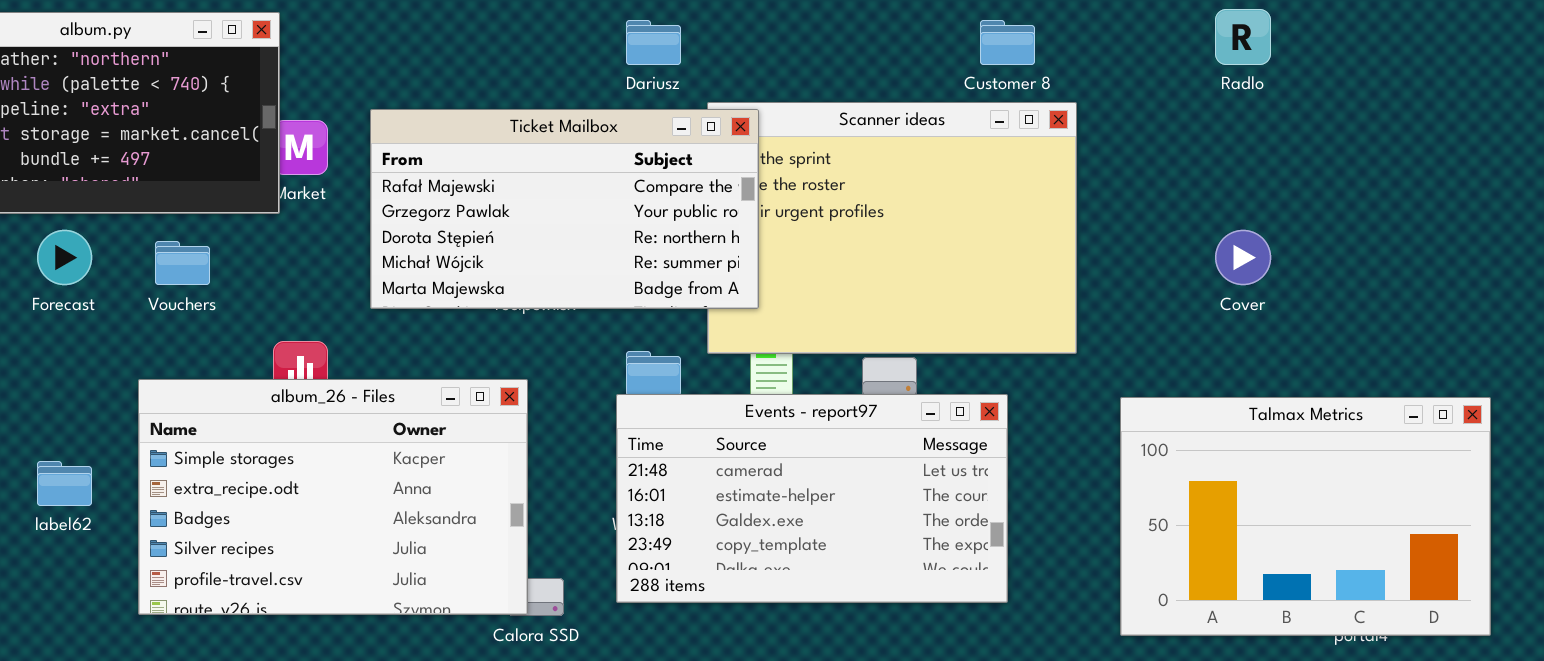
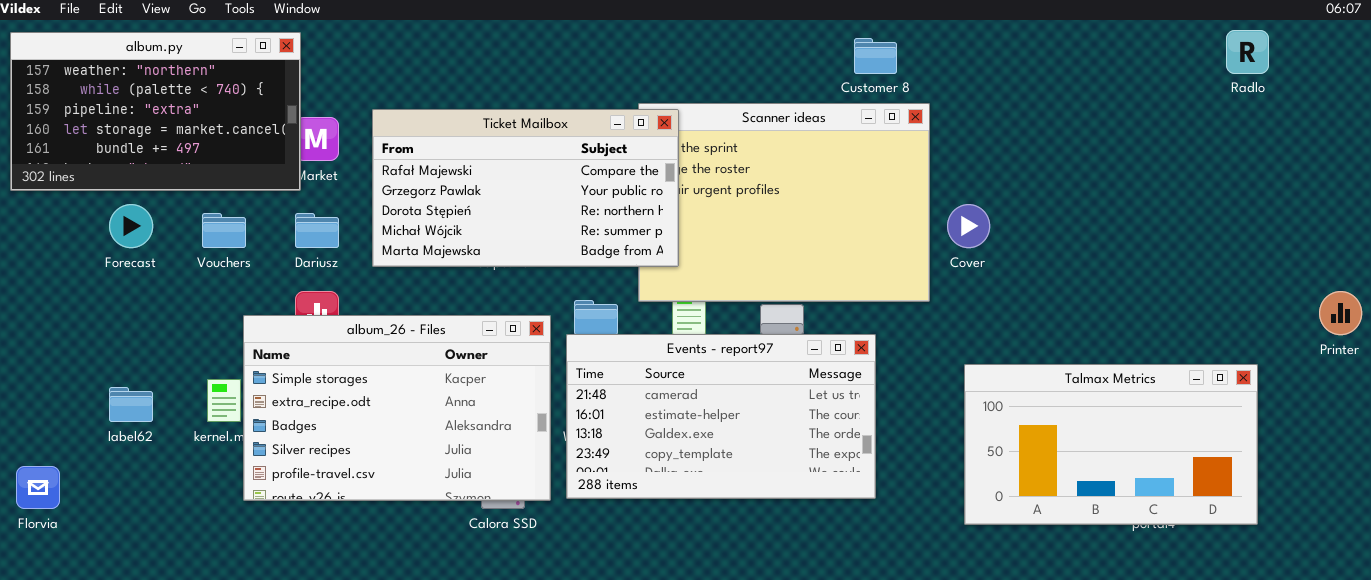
Radlo: [1215,9,1271,65] -> [1226,30,1269,74], moved
Dariusz: [626,20,681,65] -> [295,213,339,248], moved
Cover: [1215,230,1271,285] -> [947,204,990,248], moved
album_26 - Files: [138,379,528,615] -> [243,315,551,501], moved
Talmax Metrics: [1120,397,1491,636] -> [964,364,1258,525], resized

